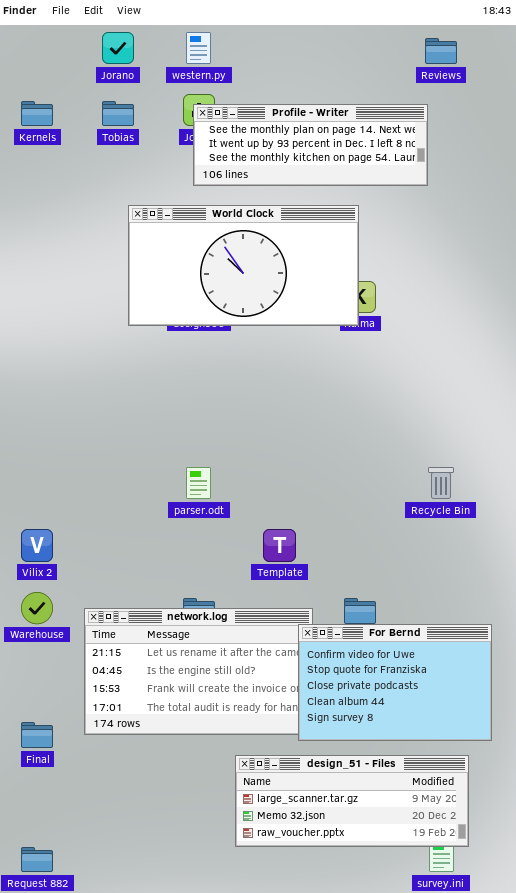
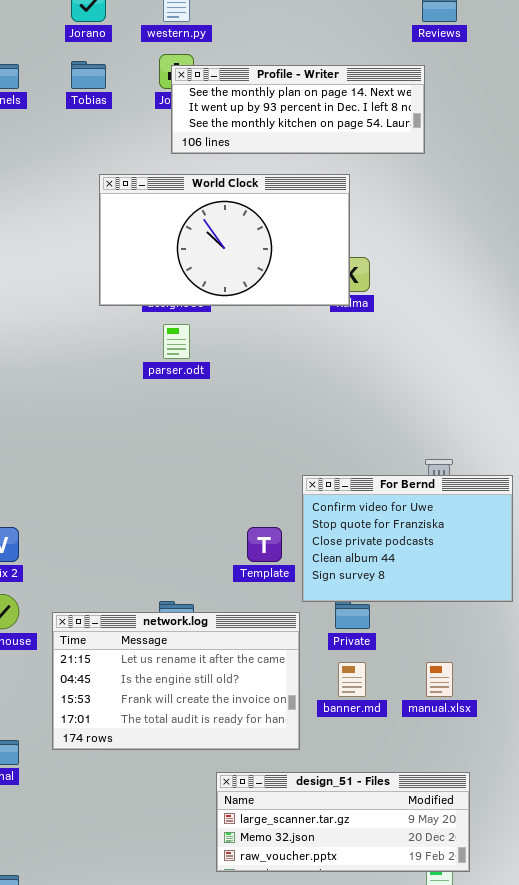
parser.odt: [186,467,211,499] -> [163,324,190,359], moved
For Bernd: [298,624,492,741] -> [302,475,513,602], moved

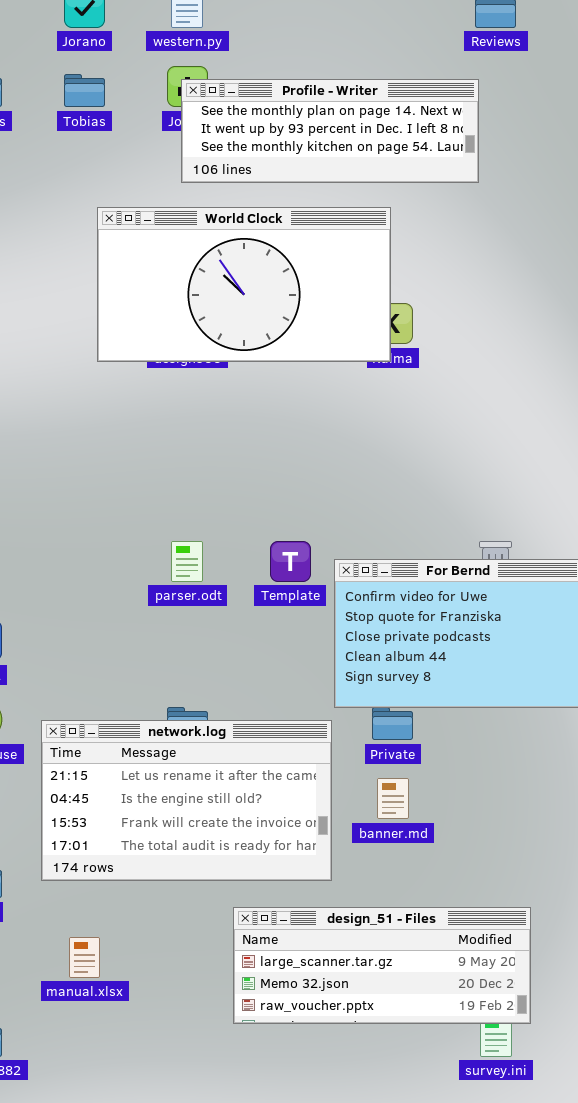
parser.odt: [163,324,190,359] -> [171,541,203,582], moved
Template: [247,527,282,562] -> [270,541,311,582], moved
manual.xlsx: [426,662,453,697] -> [69,937,100,978], moved

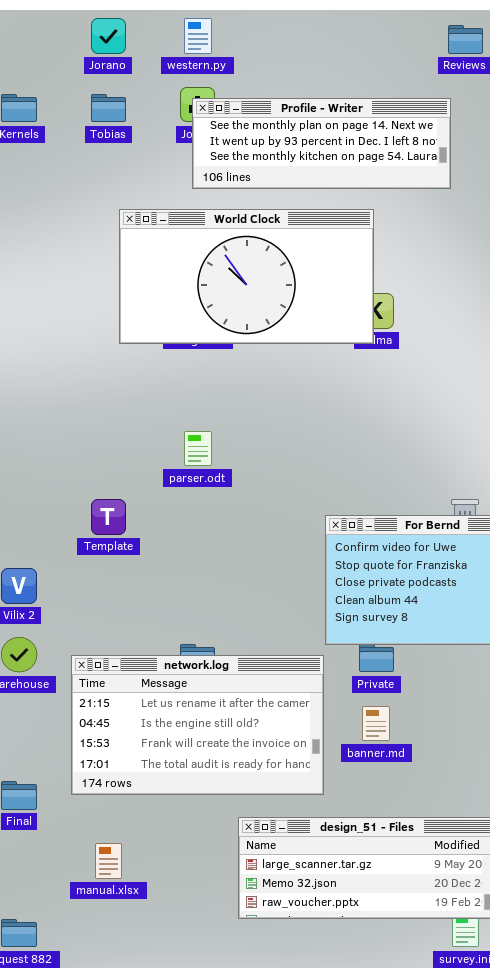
parser.odt: [171,541,203,582] -> [184,431,212,466], moved
Template: [270,541,311,582] -> [91,499,126,535], moved

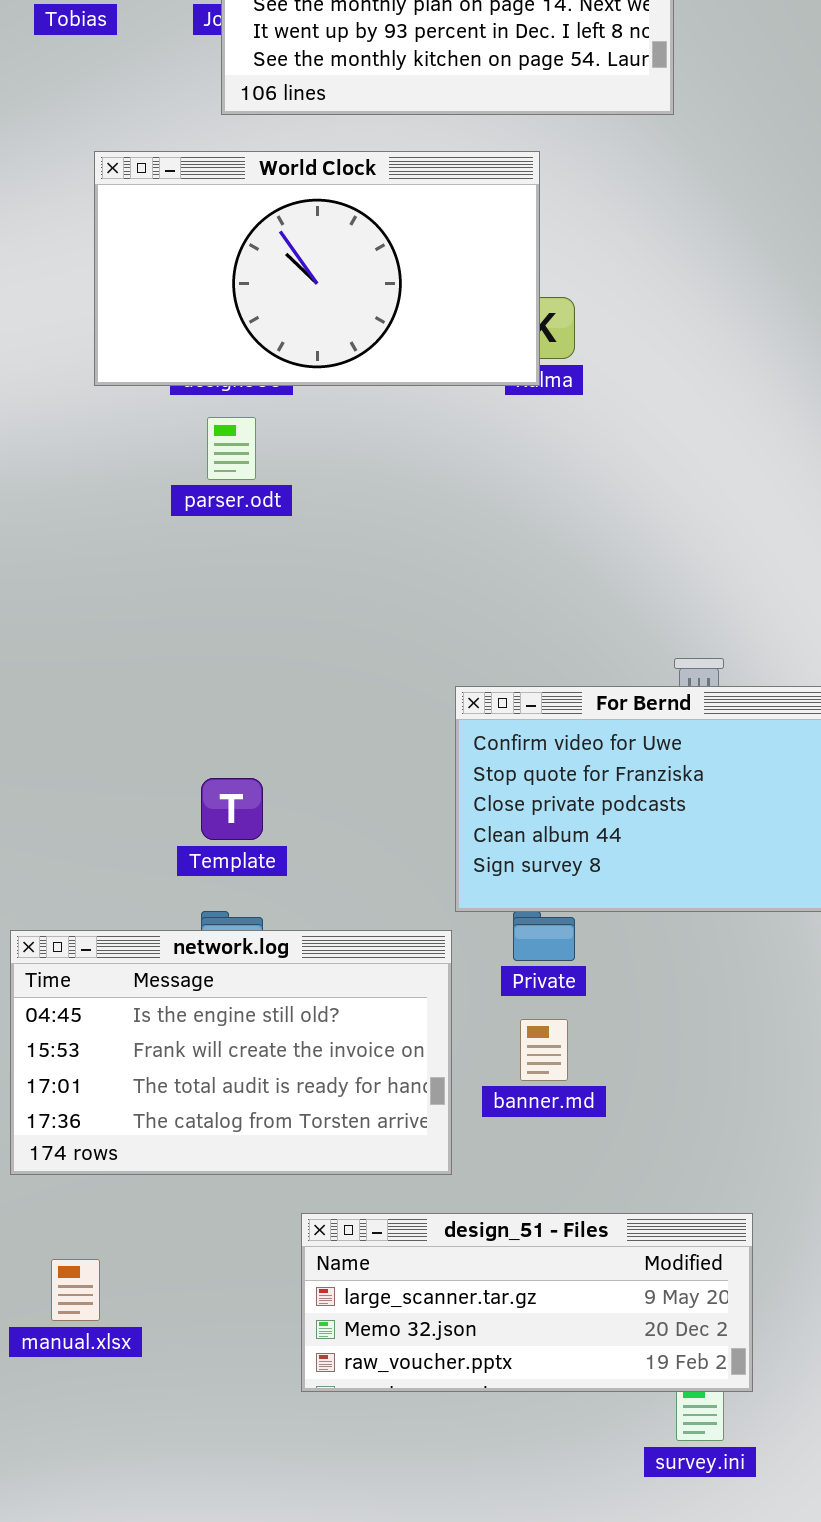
parser.odt: [184,431,212,466] -> [207,417,256,480], moved
Template: [91,499,126,535] -> [201,778,263,840], moved
network.log: [71,655,324,795] -> [10,930,452,1175], scrolled down 1 row

